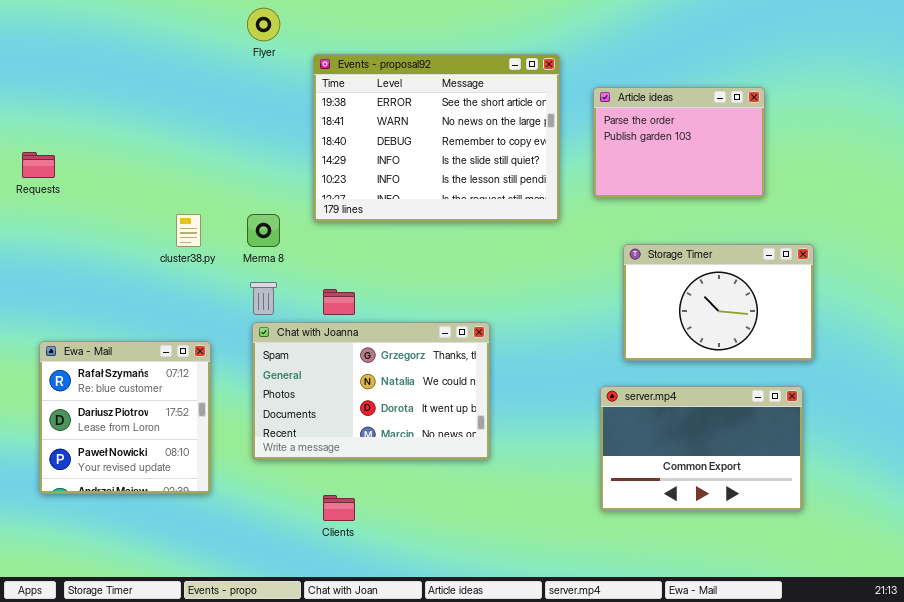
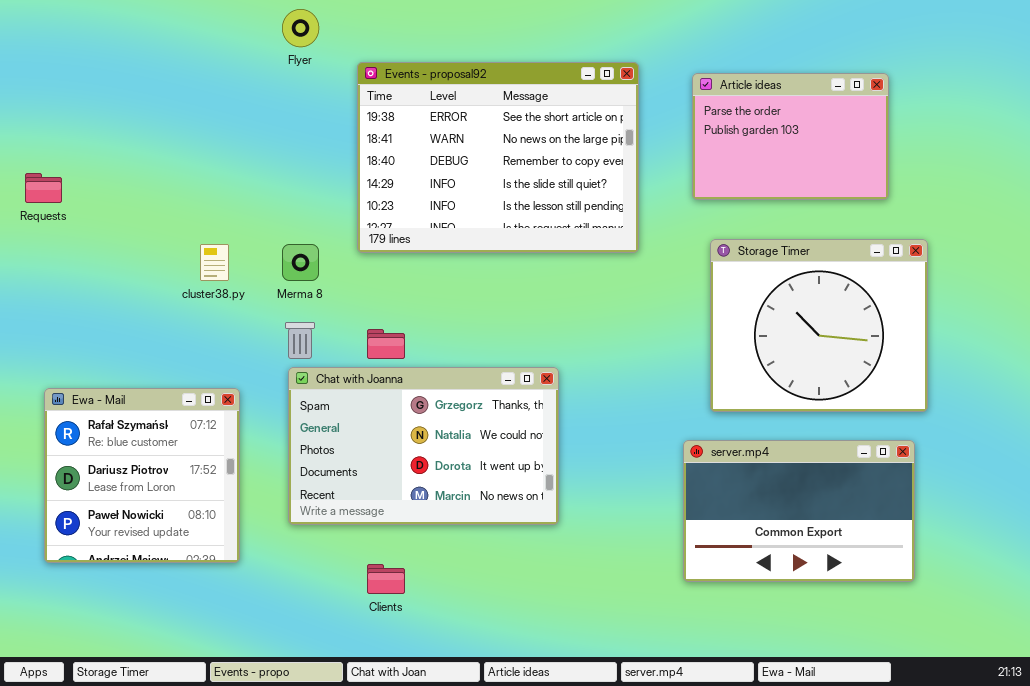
Article ideas: [593,87,765,198] -> [692,73,889,200], moved
Storage Timer: [623,244,814,361] -> [710,239,928,412], resized

